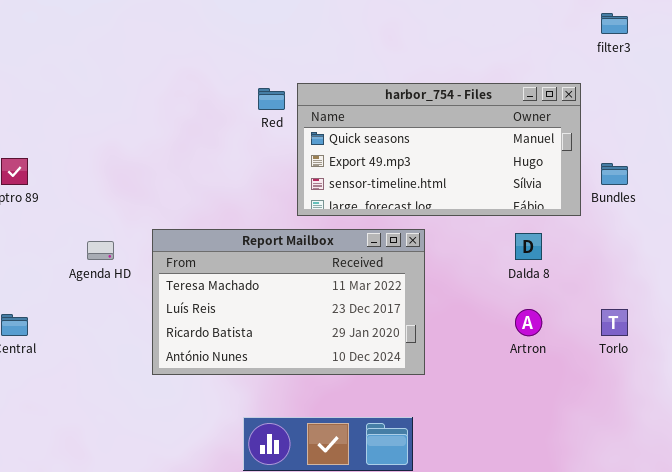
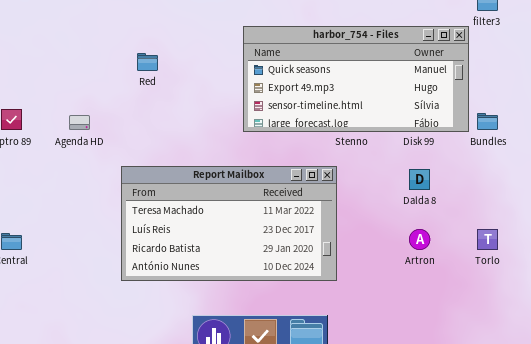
harbor_754 - Files: [297,83,581,216] -> [243,26,469,132], moved
Red: [258,88,285,110] -> [137,53,158,71], moved
Agenda HD: [87,241,114,260] -> [69,115,90,130], moved

